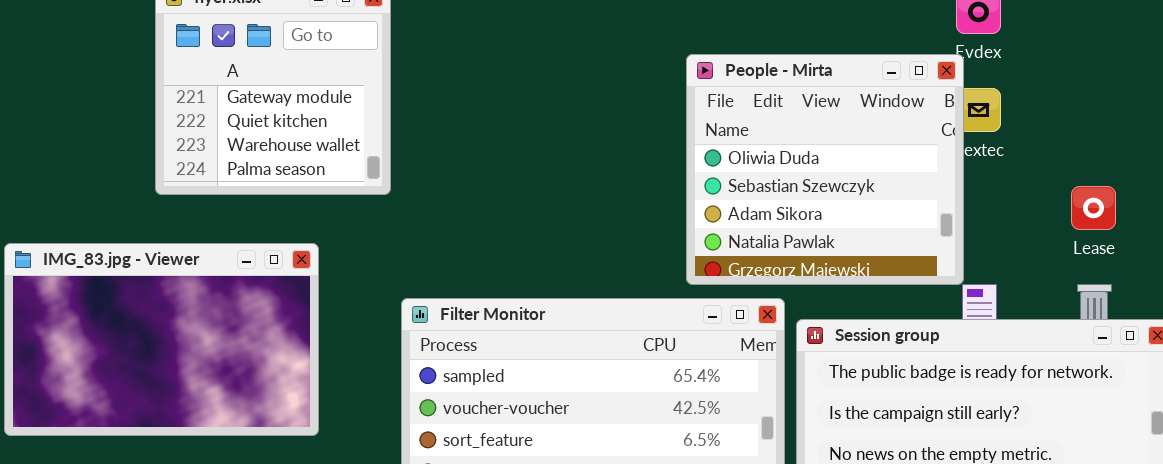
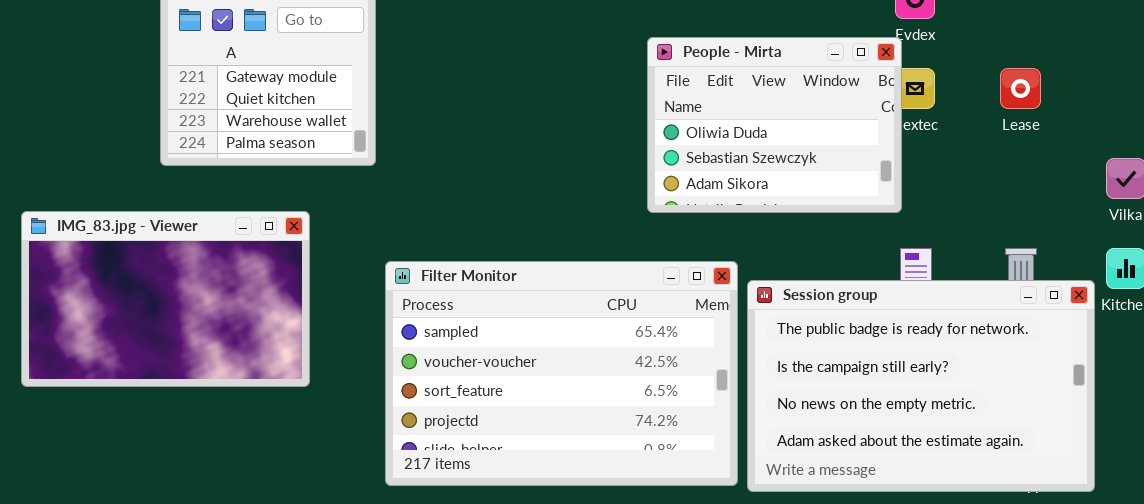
People - Mirta: [686,54,964,285] -> [647,37,902,213], resized
Lease: [1071,186,1116,230] -> [1000,68,1041,109], moved

